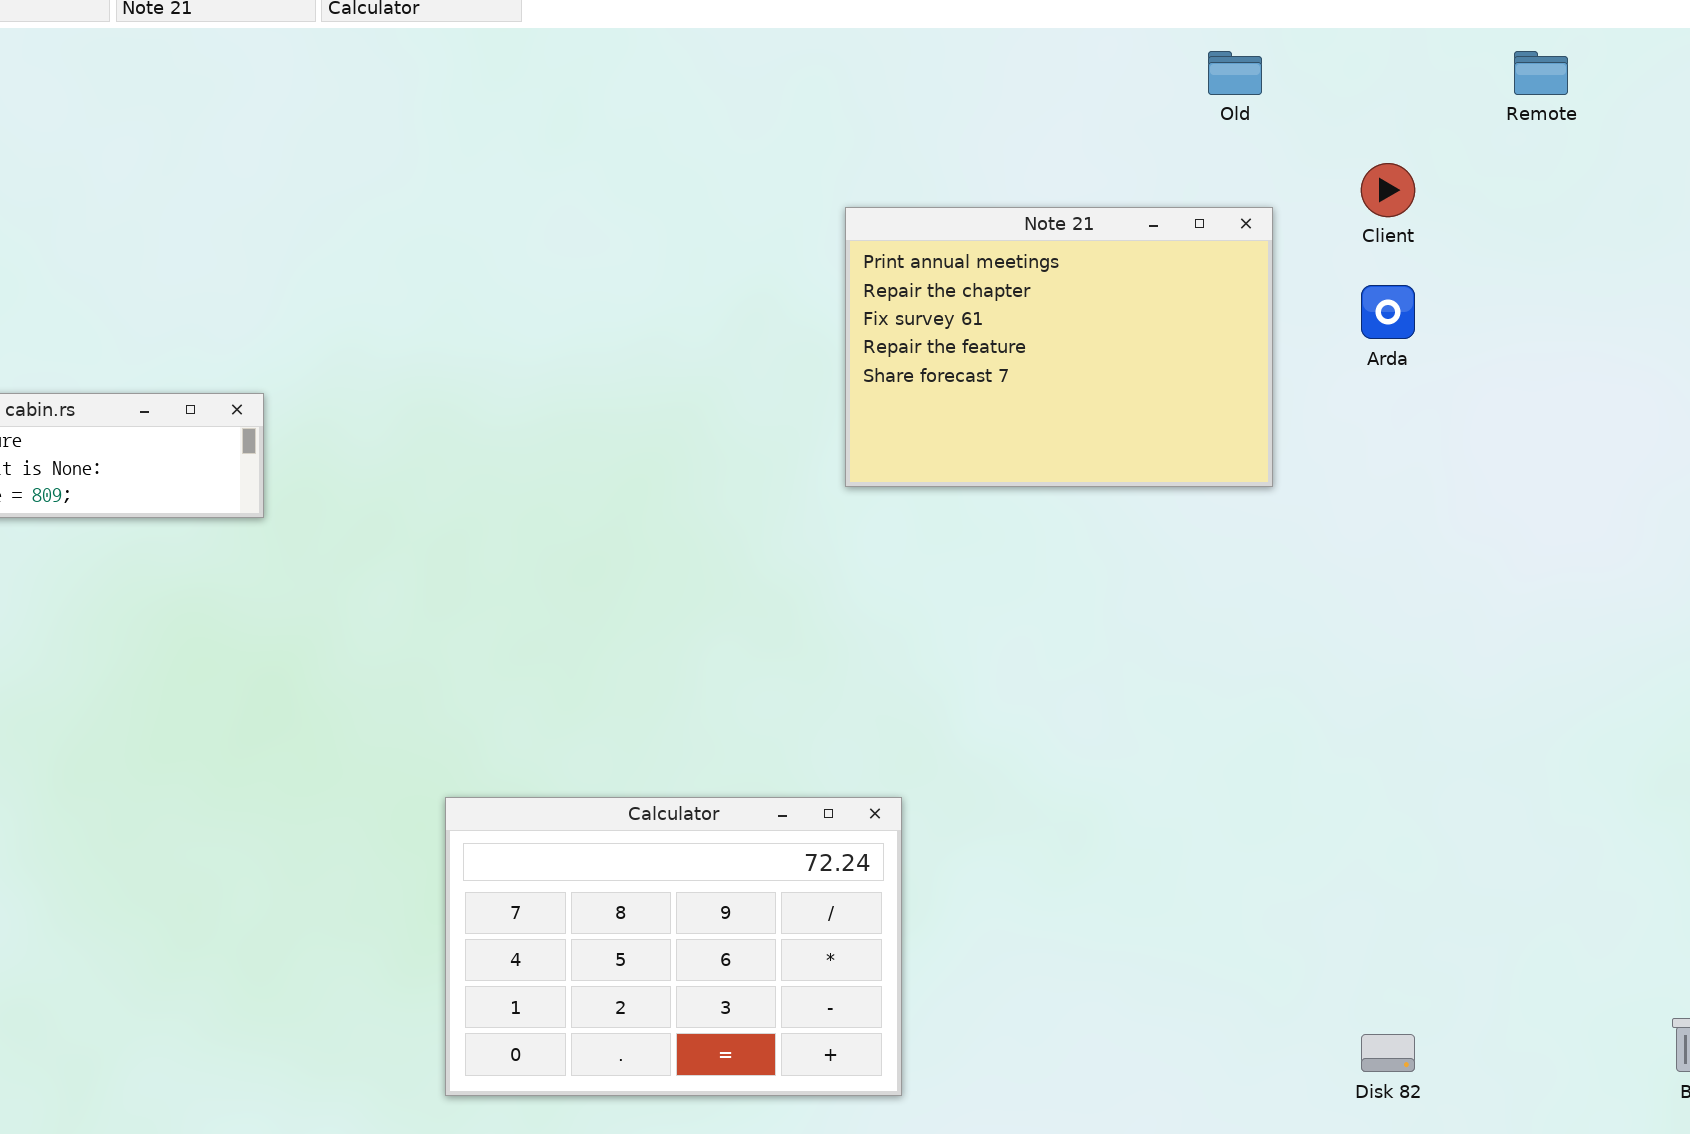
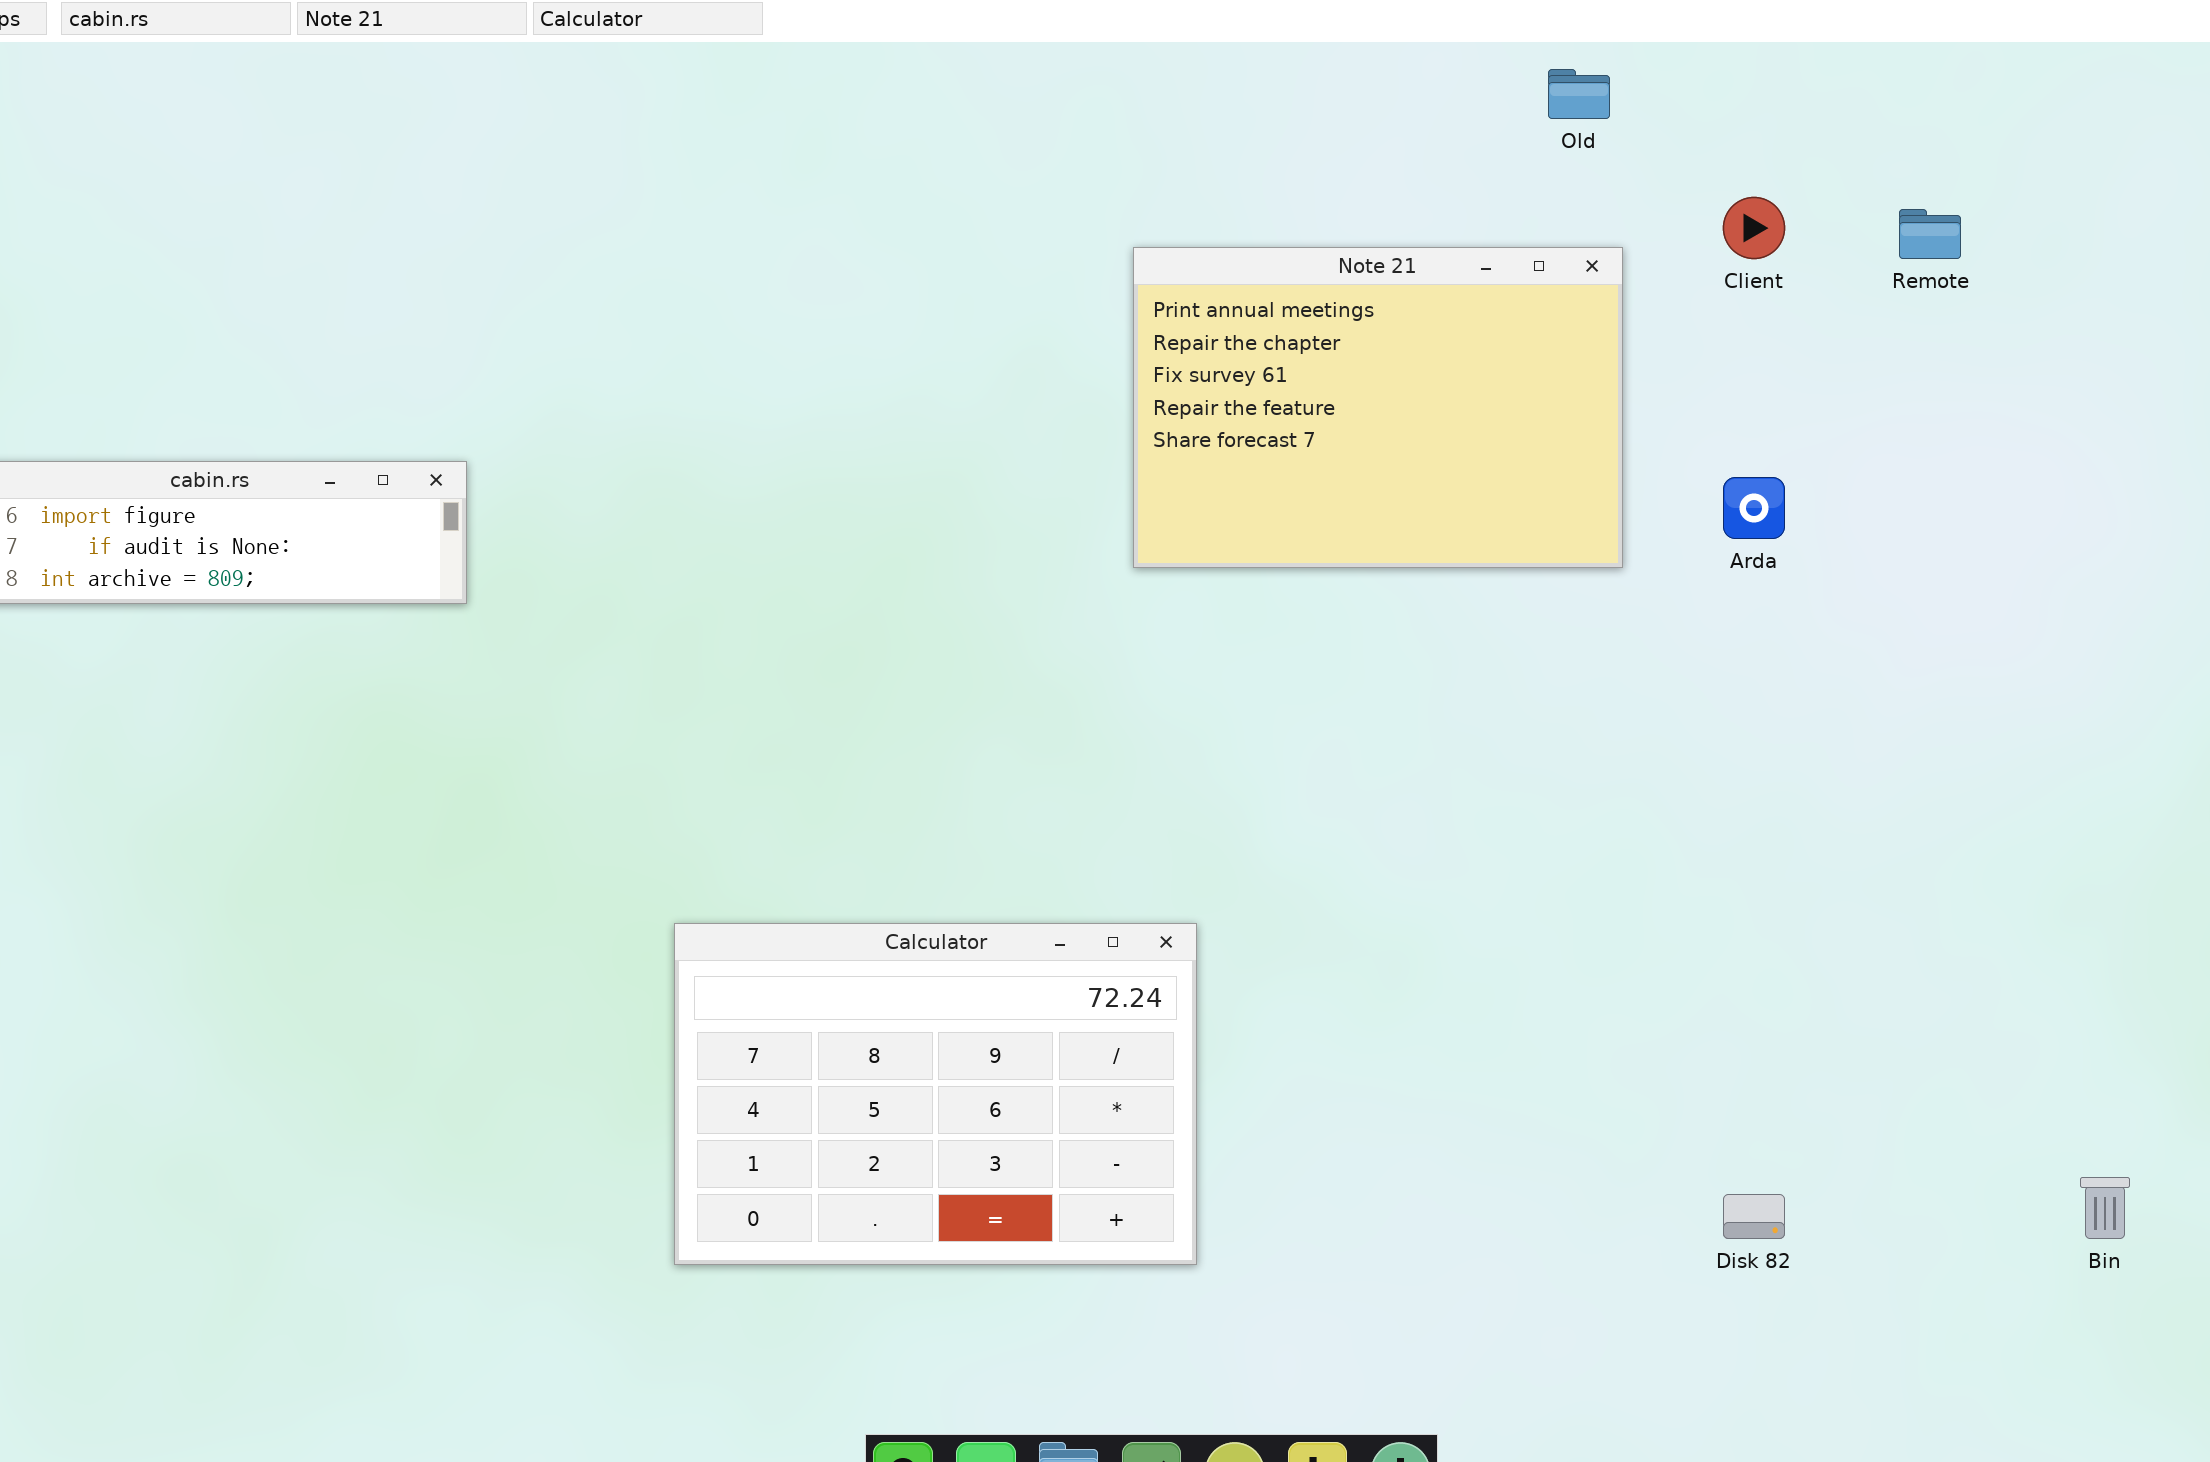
Remote: [1514,51,1568,95] -> [1899,209,1961,259], moved
Arda: [1361,285,1415,339] -> [1723,477,1785,539], moved

